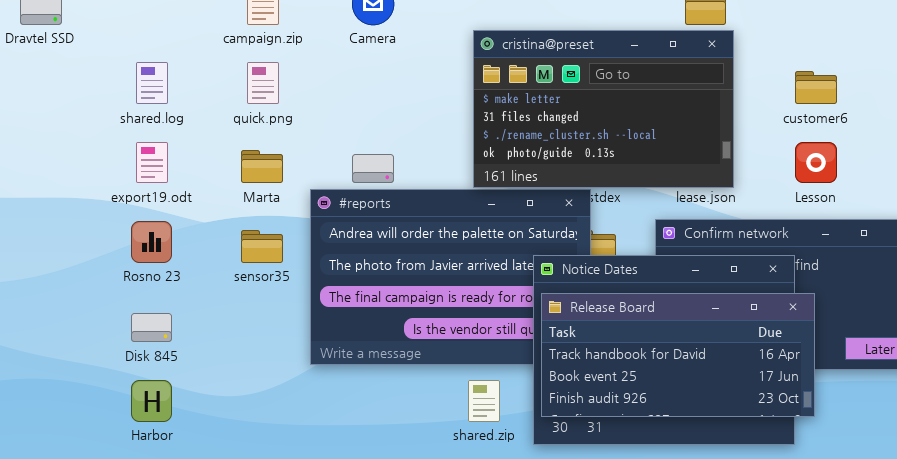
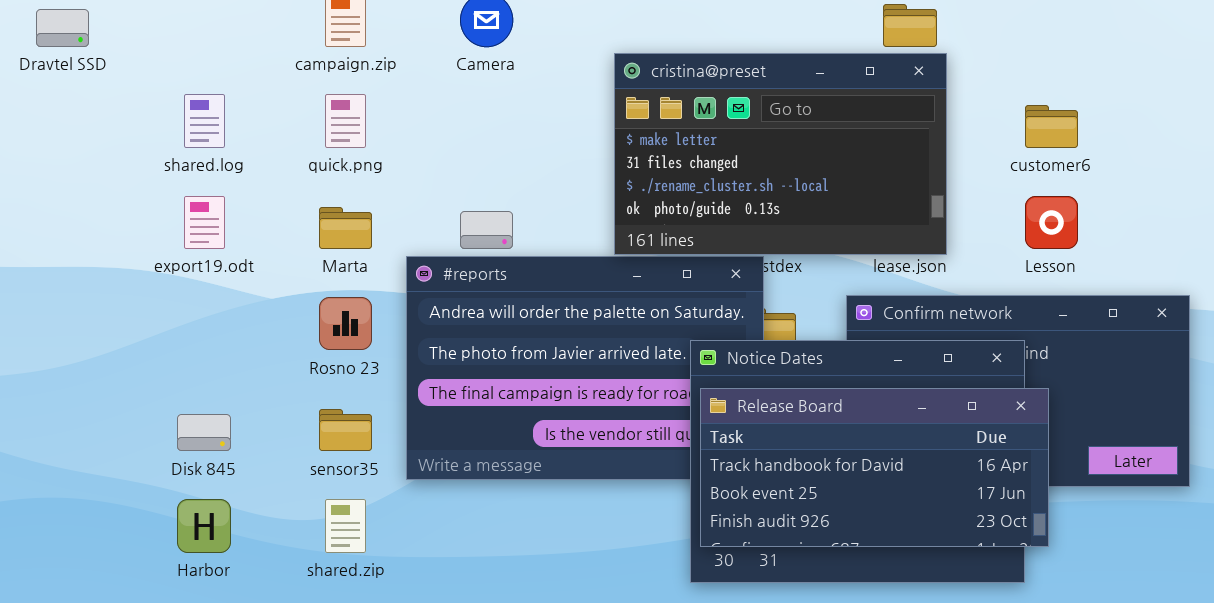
Rosno 23: [131,221,172,263] -> [319,297,372,350], moved
sensor35: [241,230,283,263] -> [319,409,372,451], moved
shared.zip: [468,380,500,422] -> [325,499,366,553], moved

